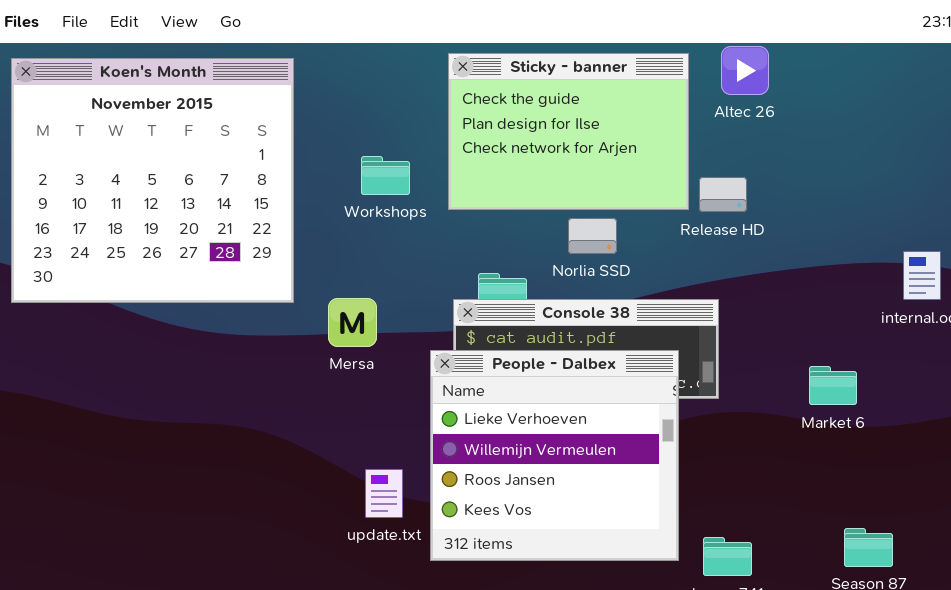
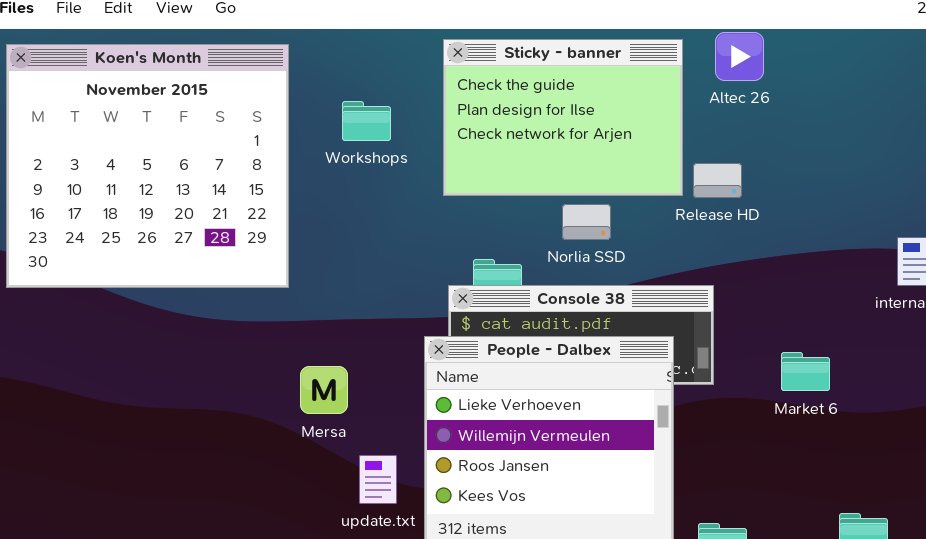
Workshops: [361,156,410,195] -> [342,101,391,141], moved
Mersa: [328,298,377,347] -> [300,366,348,414], moved
Market 6: [809,366,857,405] -> [781,352,830,391], moved

